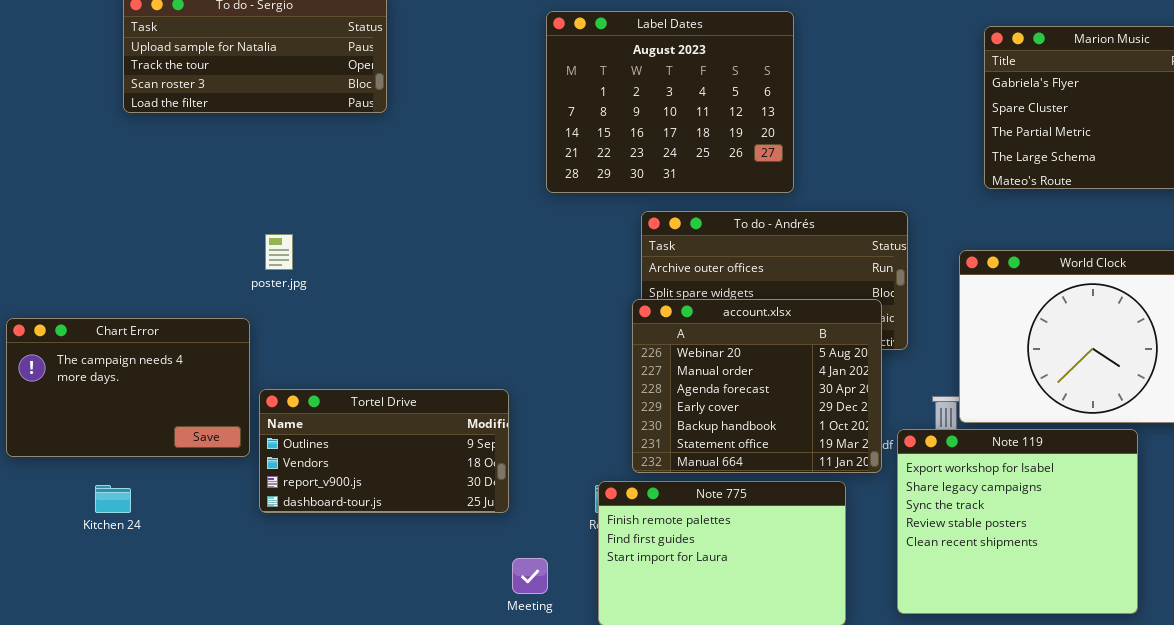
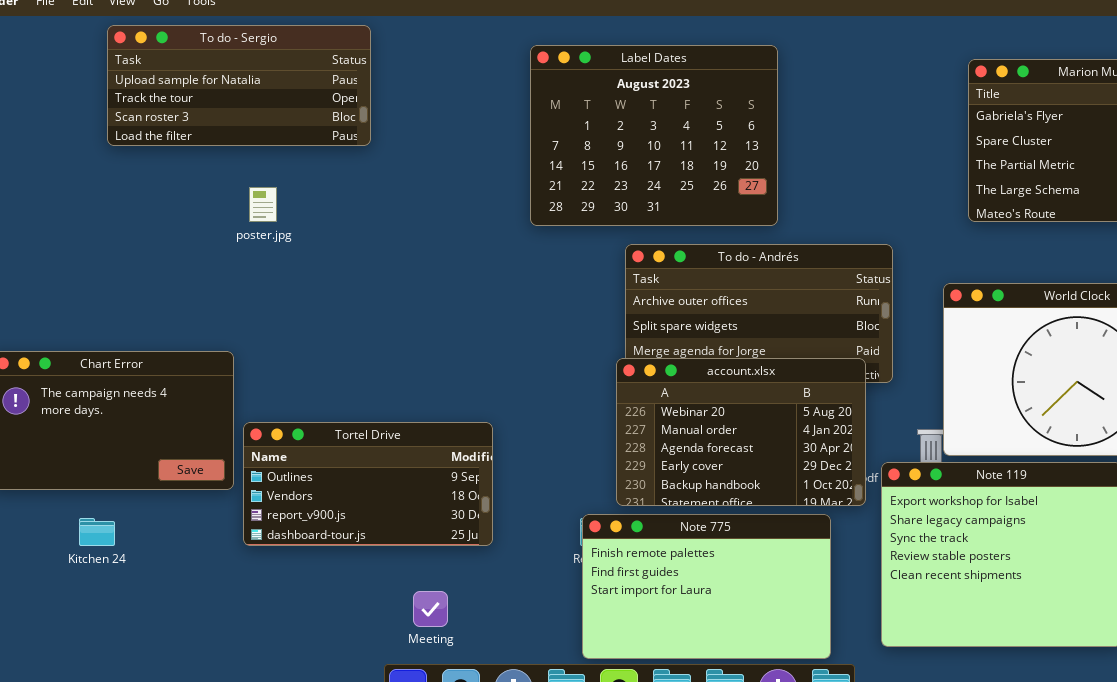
poster.jpg: [265,234,293,270] -> [249,187,277,222], moved
account.xlsx: [632,299,882,473] -> [616,358,866,506], resized
Meeting: [512,558,548,594] -> [413,591,448,627], moved

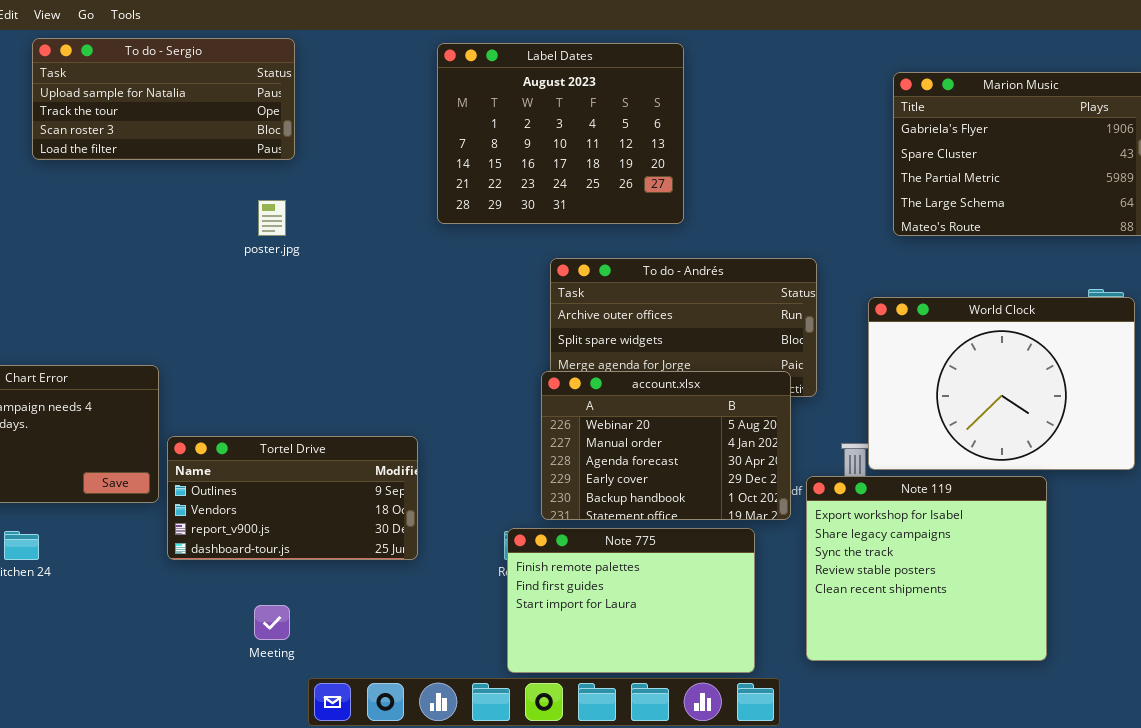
Label Dates: [530,45,778,226] -> [437,43,684,224], moved
poster.jpg: [249,187,277,222] -> [258,200,286,236], moved
Meeting: [413,591,448,627] -> [254,605,290,640], moved

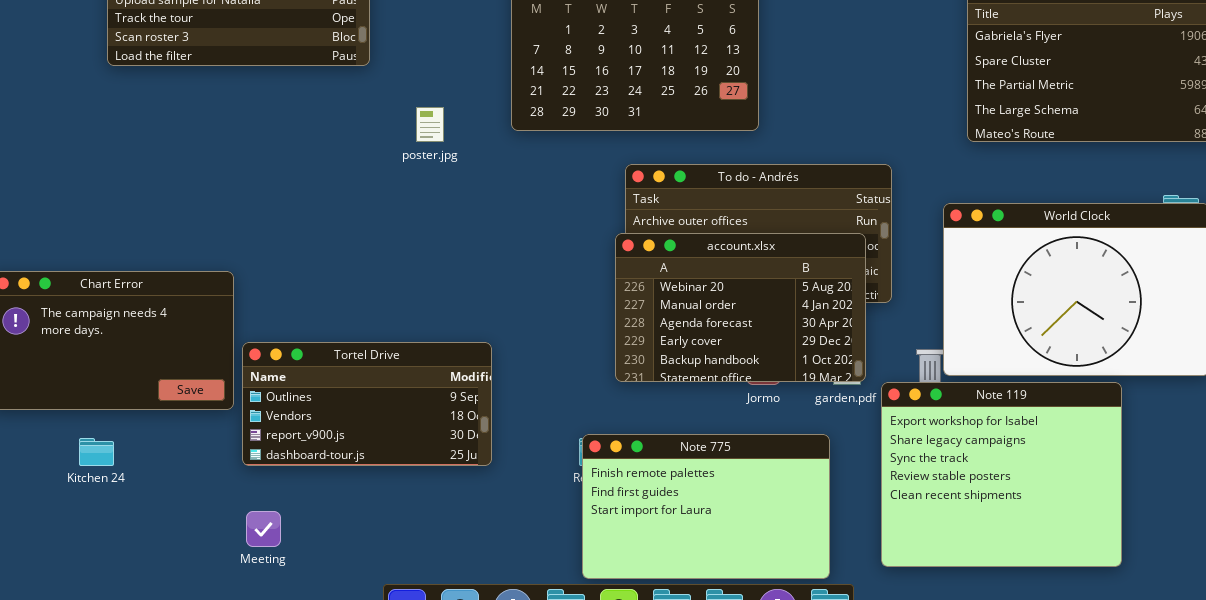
poster.jpg: [258,200,286,236] -> [416,107,444,142], moved
account.xlsx: [541,371,791,520] -> [615,233,866,382], moved
Meeting: [254,605,290,640] -> [246,511,281,547], moved

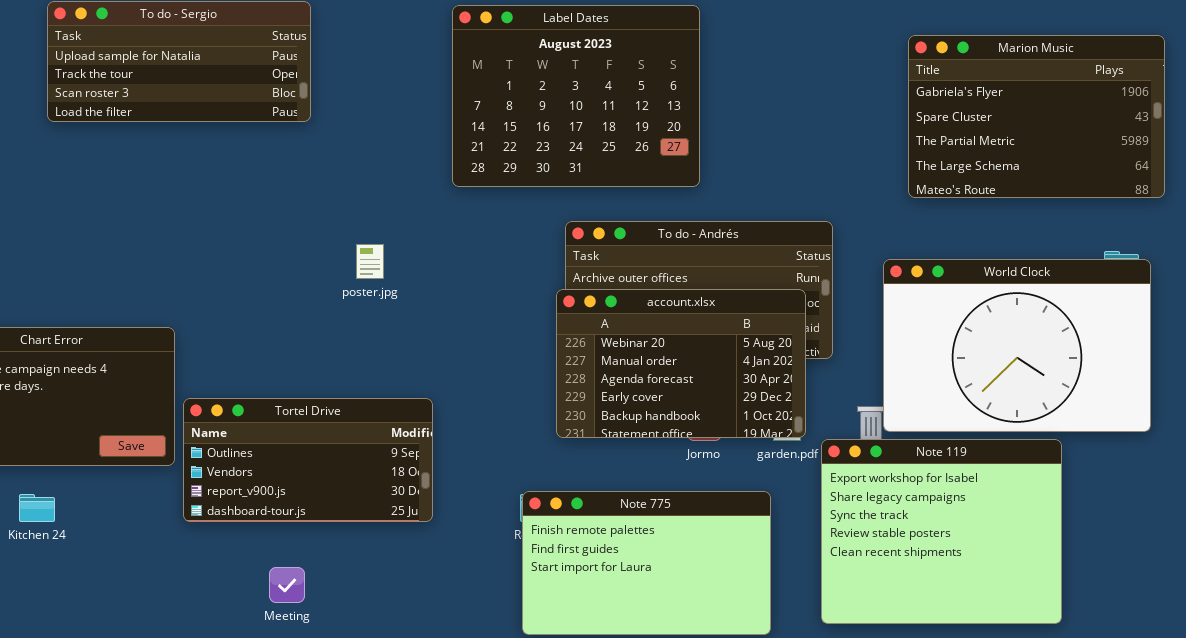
poster.jpg: [416,107,444,142] -> [356,244,384,279], moved
Meeting: [246,511,281,547] -> [269,567,305,603], moved

